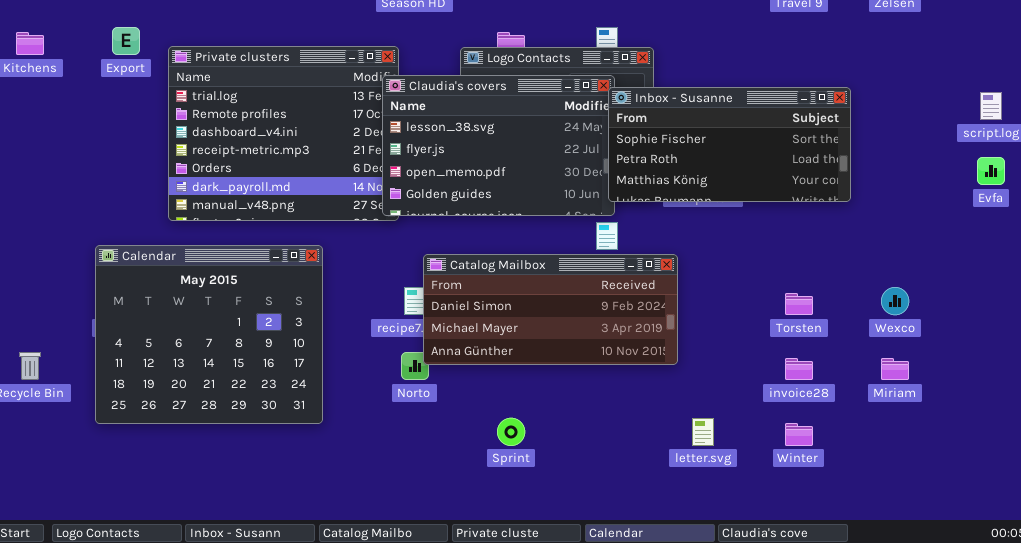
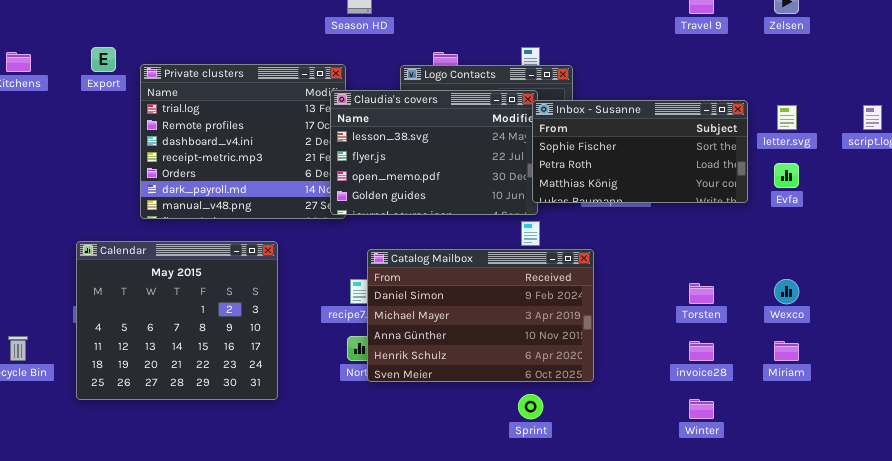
Evfa: [977,157,1005,185] -> [774,163,799,188], moved
Catalog Mailbox: [423,254,678,365] -> [367,249,594,382], resized
Sprint: [497,418,525,446] -> [518,394,543,419], moved
letter.svg: [692,418,714,446] -> [777,105,797,130], moved

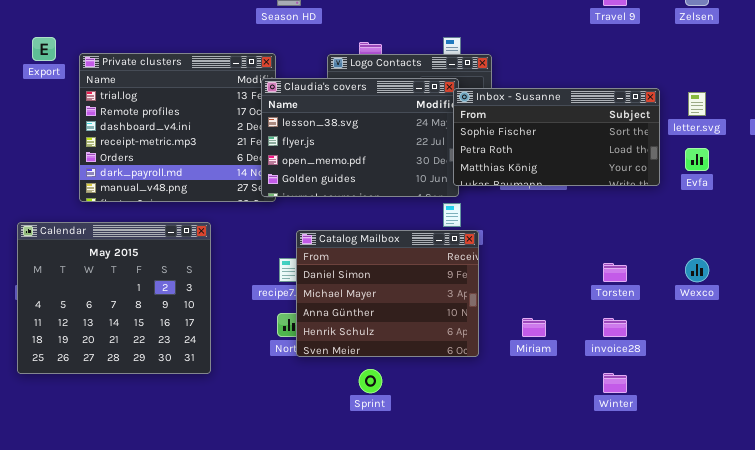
Catalog Mailbox: [367,249,594,382] -> [296,230,479,357], resized
Miriam: [774,341,799,361] -> [522,318,546,337], moved
Sprint: [518,394,543,419] -> [359,369,382,393], moved

